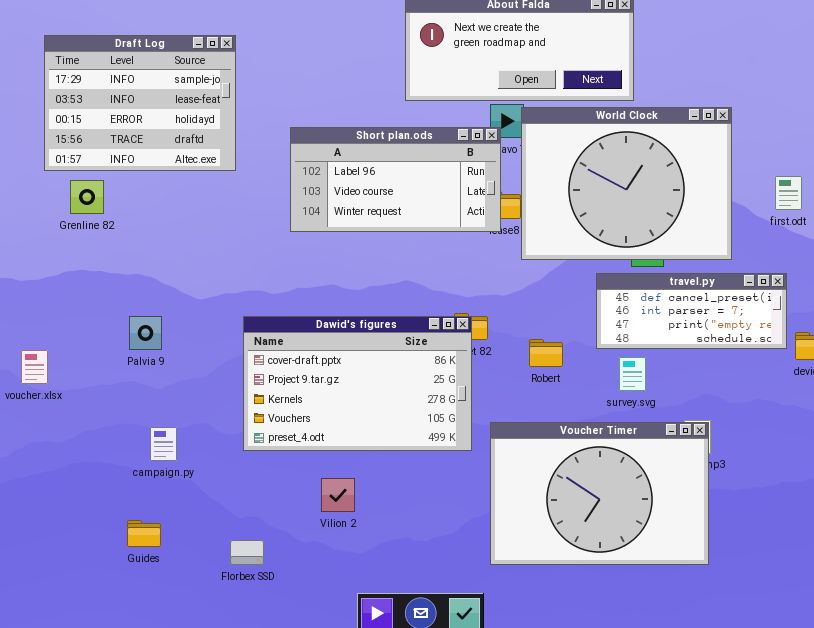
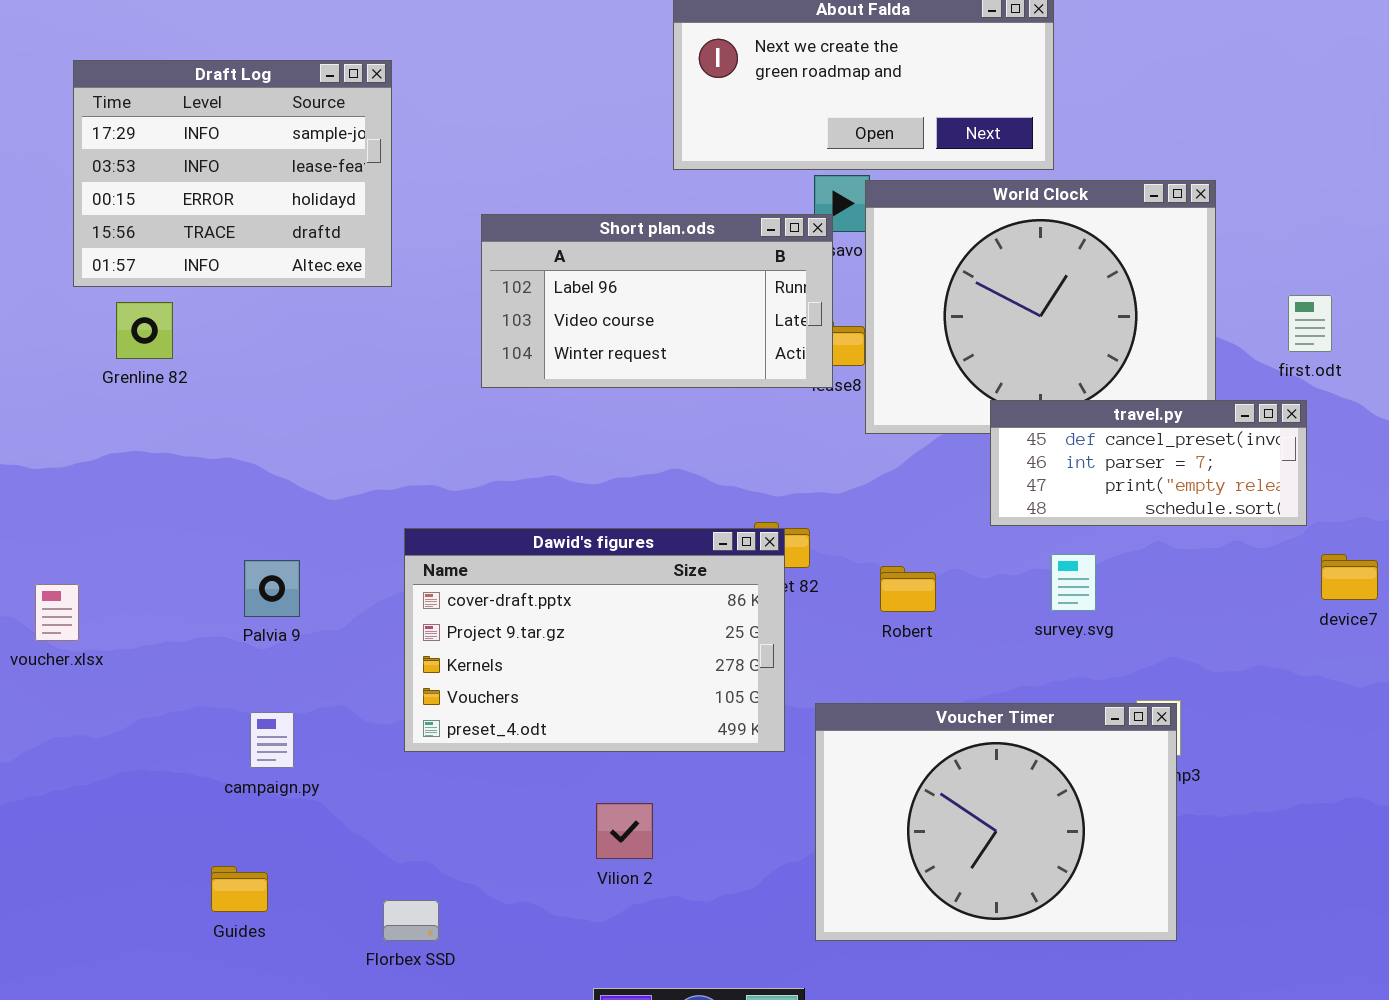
travel.py: [596,273,787,349] -> [990,400,1307,526], moved
Palvia 9: [129,316,162,350] -> [244,560,300,617], moved
survey.svg: [619,357,646,391] -> [1051,554,1096,611], moved
Vilion 2: [321,478,355,512] -> [596,803,653,859], moved

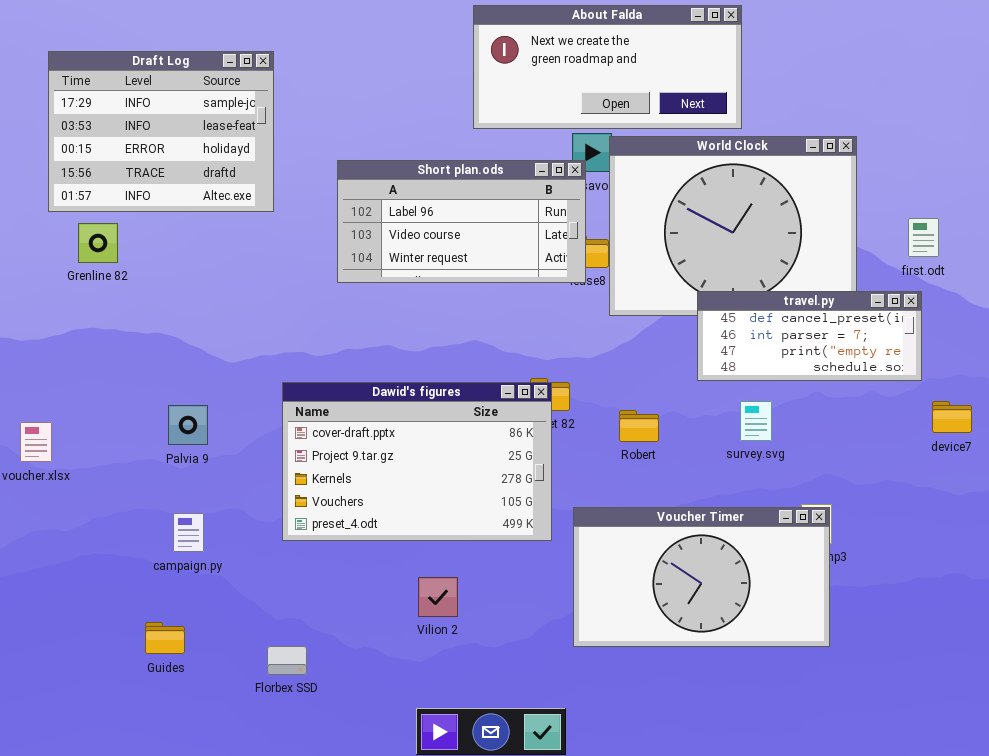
Voucher Timer: [815,703,1177,941] -> [573,507,830,647], resized

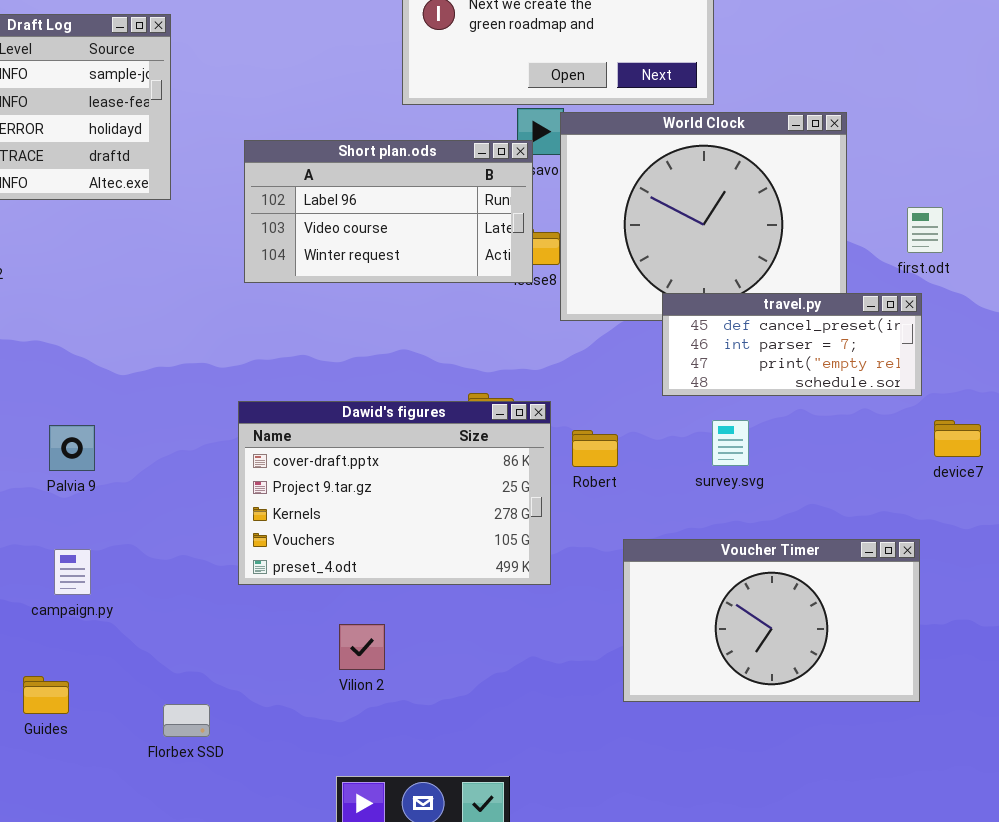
Dawid's figures: [282,382,552,541] -> [238,401,551,585], moved
Voucher Timer: [573,507,830,647] -> [623,539,920,702], moved

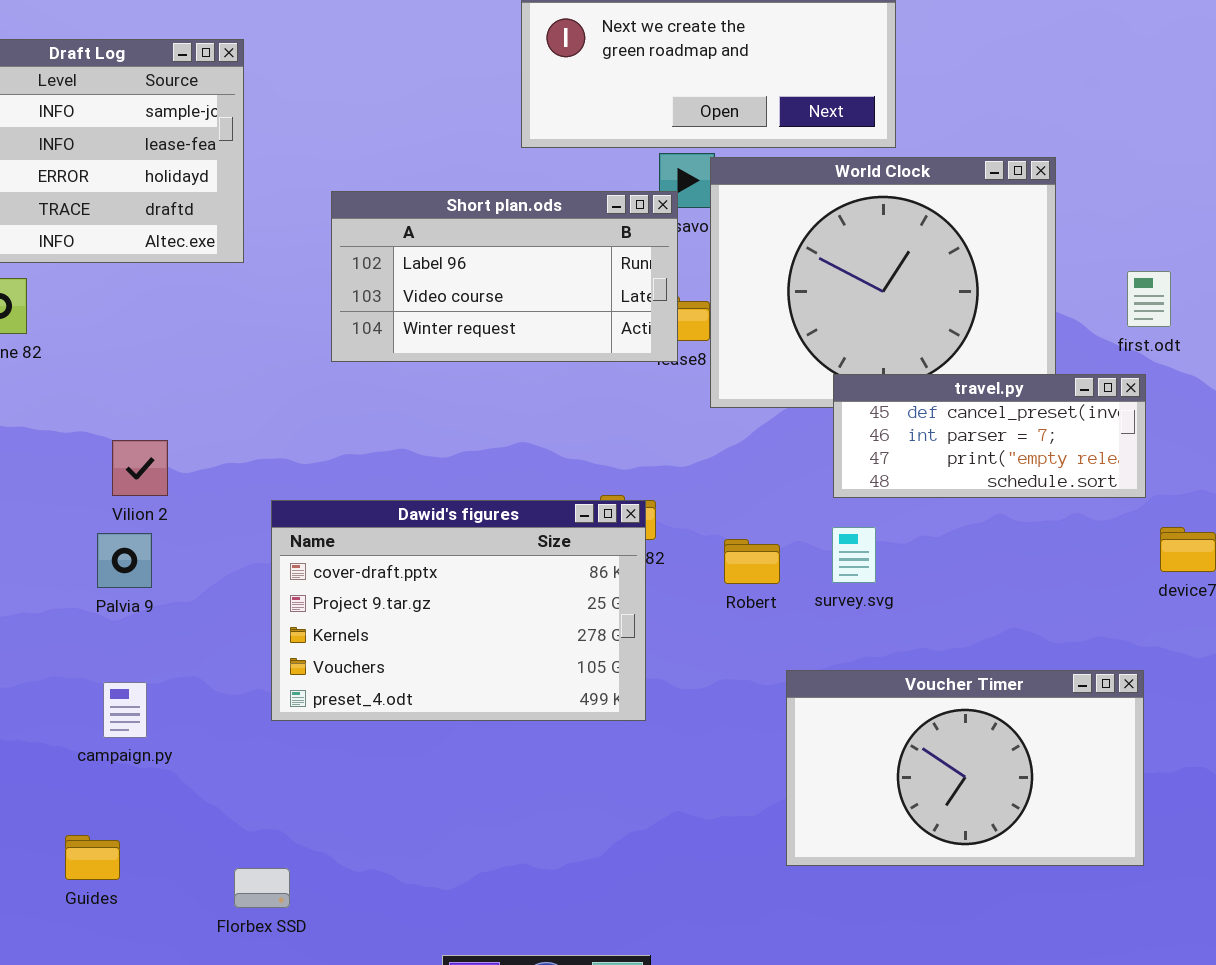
Dawid's figures: [238,401,551,585] -> [271,500,646,721], moved
survey.svg: [712,420,749,466] -> [832,527,876,583], moved
Vilion 2: [339,624,385,670] -> [112,440,168,496], moved

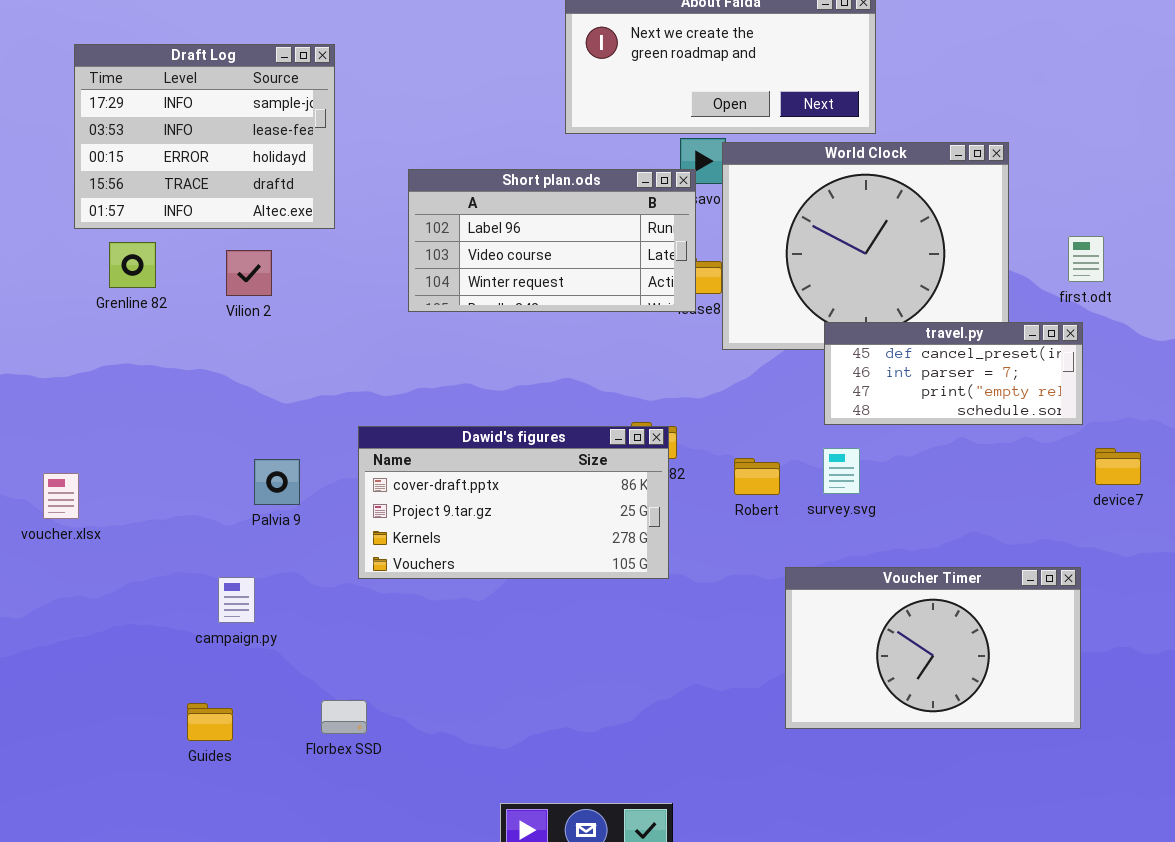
Vilion 2: [112,440,168,496] -> [226,250,272,296], moved
Dawid's figures: [271,500,646,721] -> [358,426,669,579], resized
Palvia 9: [97,533,152,588] -> [254,459,300,505], moved
Florbex SSD: [234,868,290,908] -> [321,700,367,734], moved

